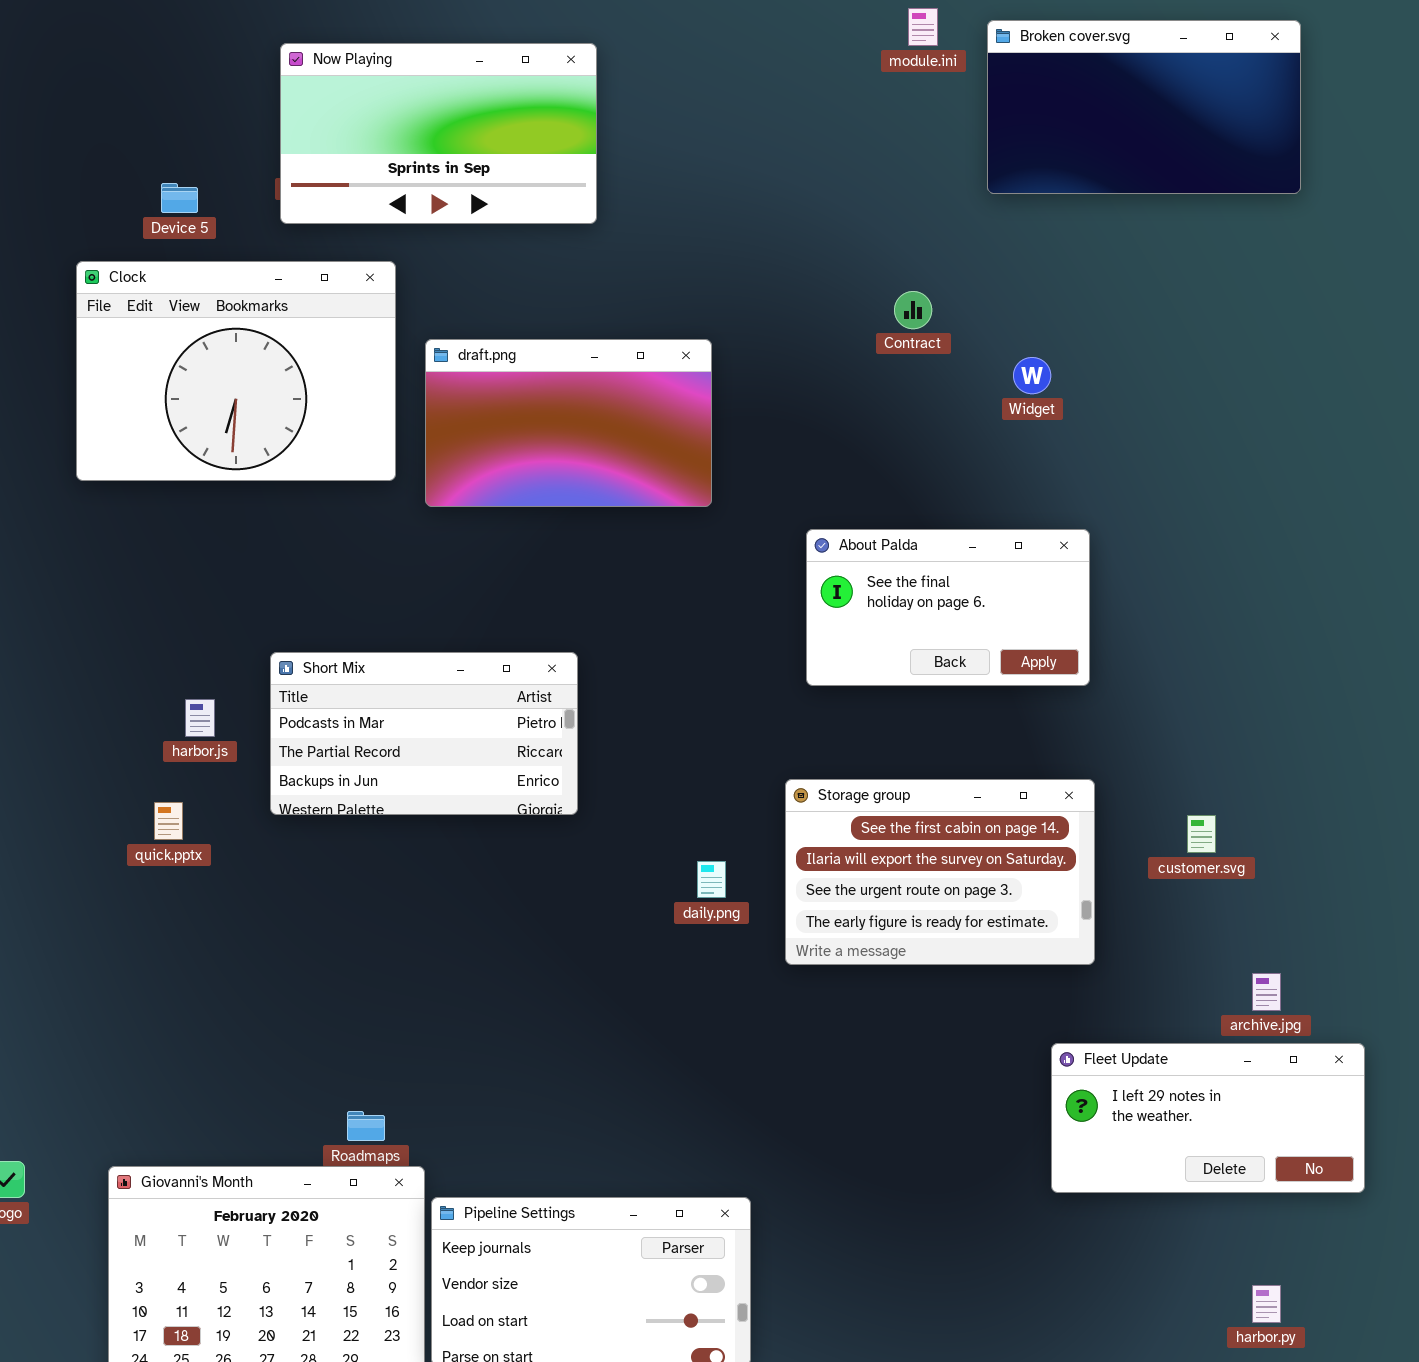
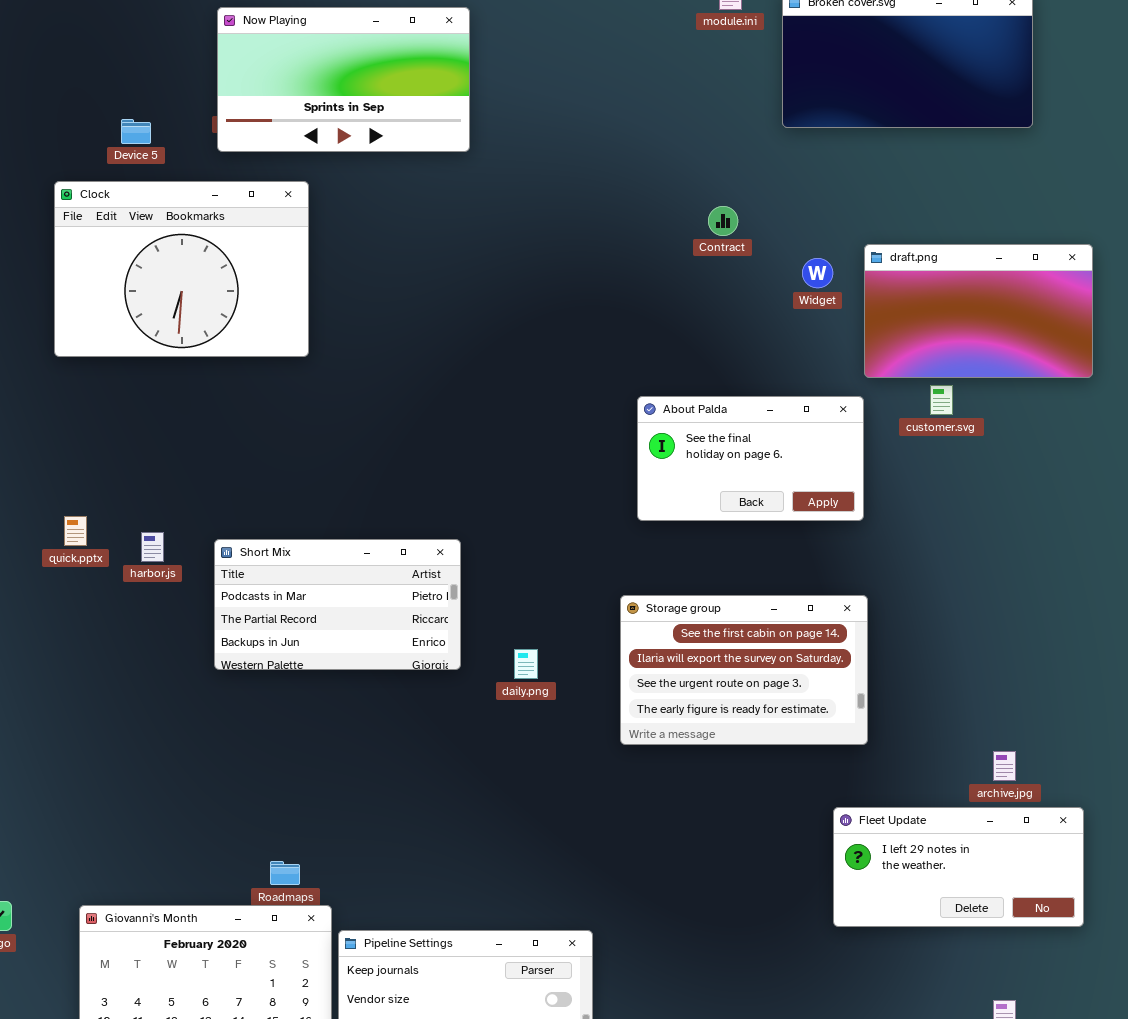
draft.png: [425,339,712,507] -> [864,244,1093,378], moved
Short Mix: [270,652,578,815] -> [214,539,461,670], moved
quick.pptx: [154,802,183,840] -> [64,516,87,546], moved
customer.svg: [1187,815,1216,853] -> [930,385,953,415], moved
daily.png: [697,861,726,898] -> [514,649,538,679], moved

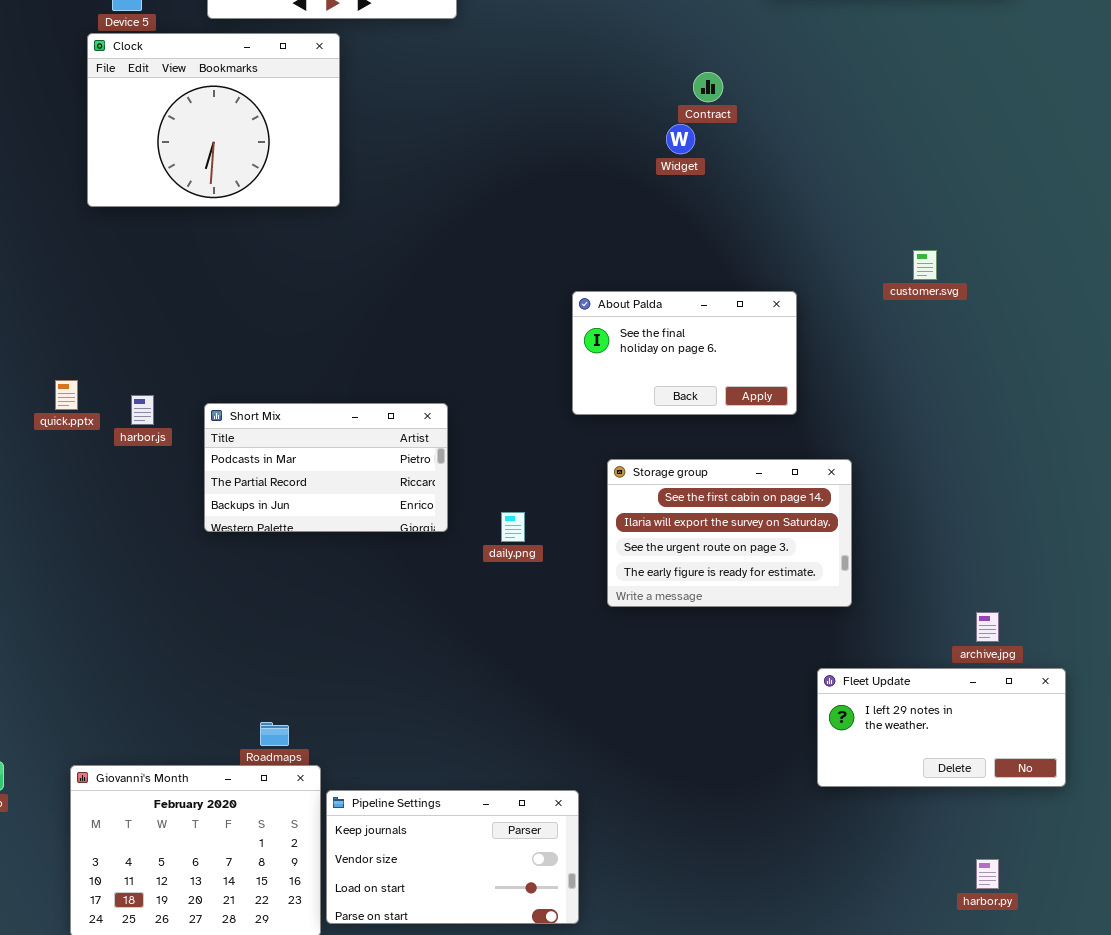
Clock: [54,181,309,357] -> [87,33,340,207], moved
draft.png: [864,244,1093,378] -> none, closed
Widget: [802,258,833,288] -> [666,124,695,154], moved
About Palda: [637,396,864,521] -> [572,291,797,415], moved

